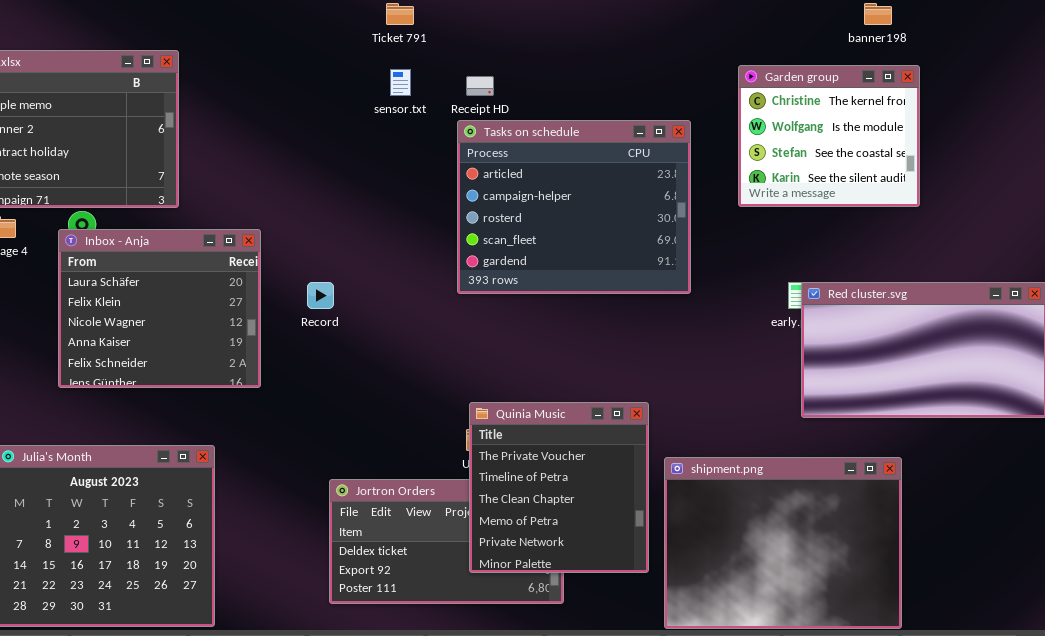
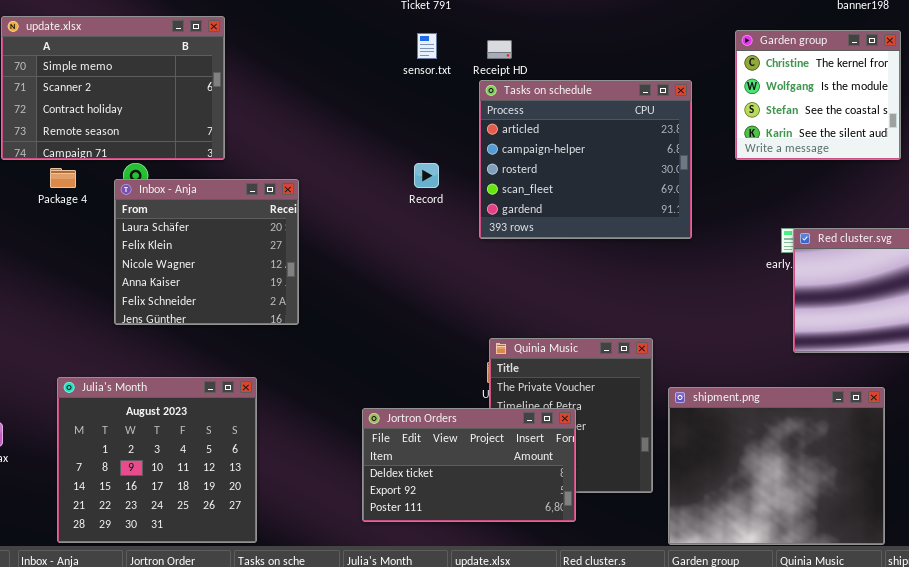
Record: [307,282,334,309] -> [414,163,439,188], moved
Jortron Orders: [329,479,564,604] -> [362,408,576,522], raised

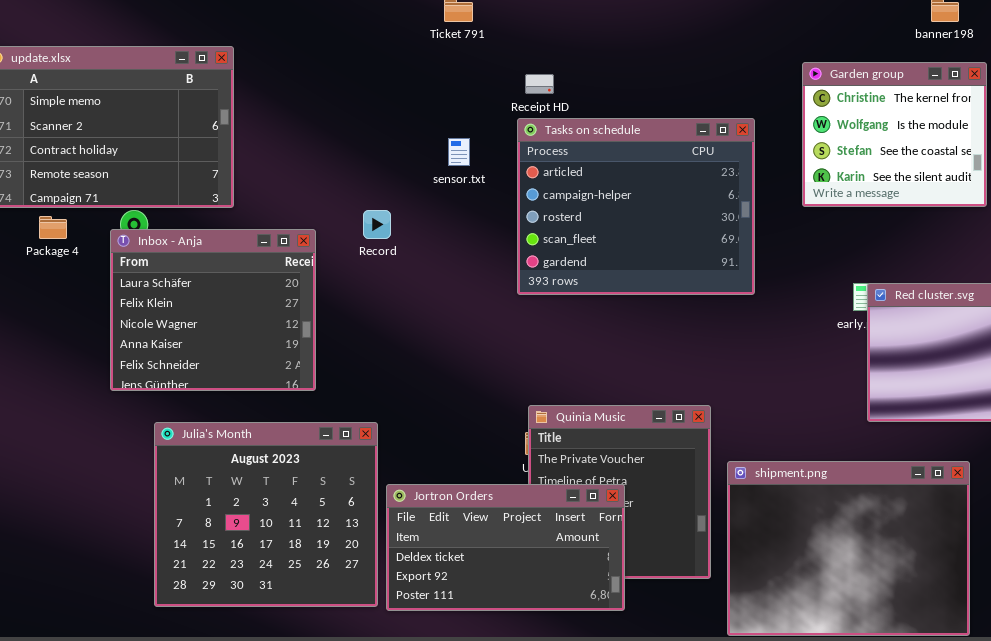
sensor.txt: [417,33,437,59] -> [448,138,470,166], moved
Record: [414,163,439,188] -> [363,210,391,239], moved
Julia's Month: [57,377,257,543] -> [154,422,378,607], moved

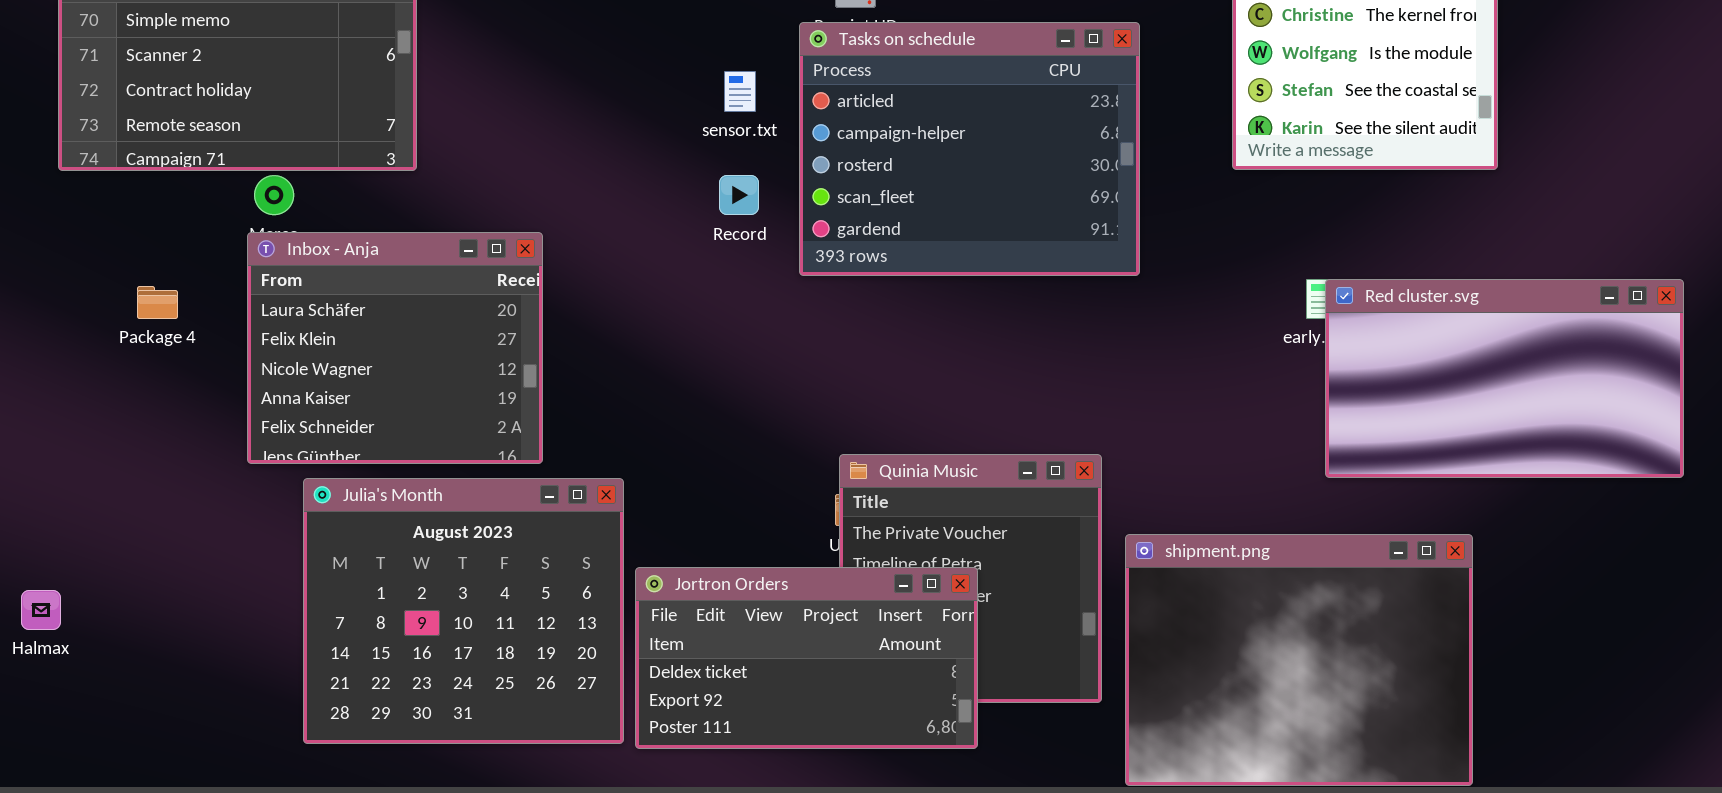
Tasks on schedule: [517,118,755,295] -> [799,22,1140,276], moved
Record: [363,210,391,239] -> [719,175,759,215], moved
Package 4: [39,216,67,239] -> [137,286,178,319], moved
Inbox - Anja: [110,229,316,391] -> [247,232,543,464], moved

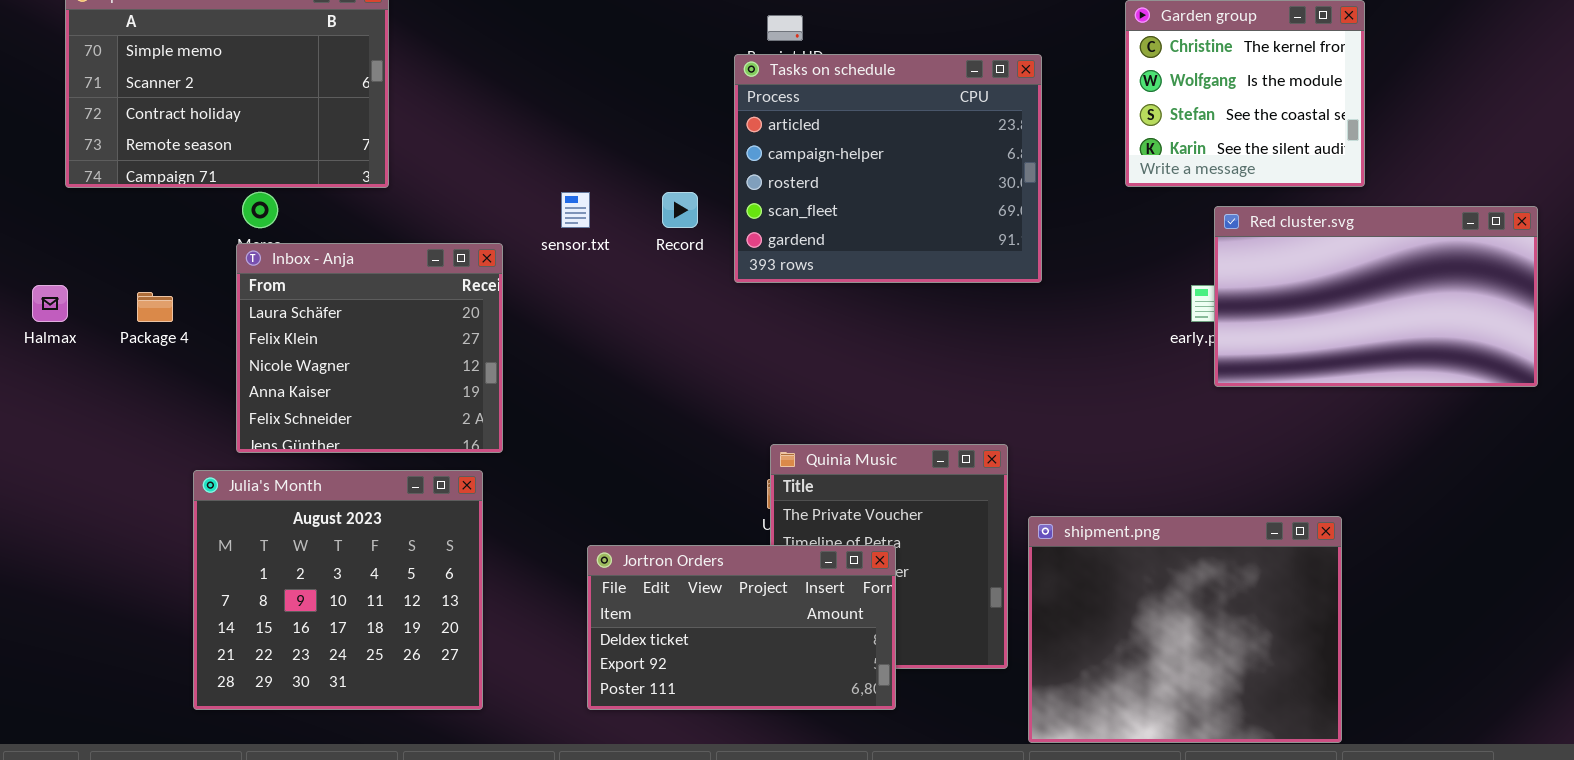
sensor.txt: [724,71,756,112] -> [561,192,590,228], moved
Red cluster.svg: [1325,279,1684,478] -> [1214,206,1538,387], moved
Julia's Month: [303,478,624,744] -> [193,470,483,710], moved
Halmax: [21,590,61,630] -> [32,285,68,322], moved

